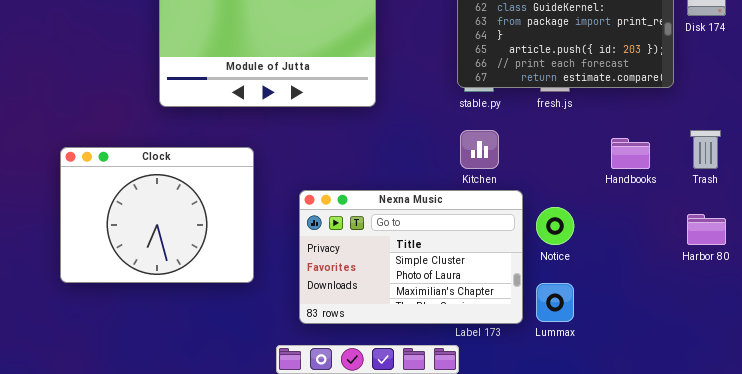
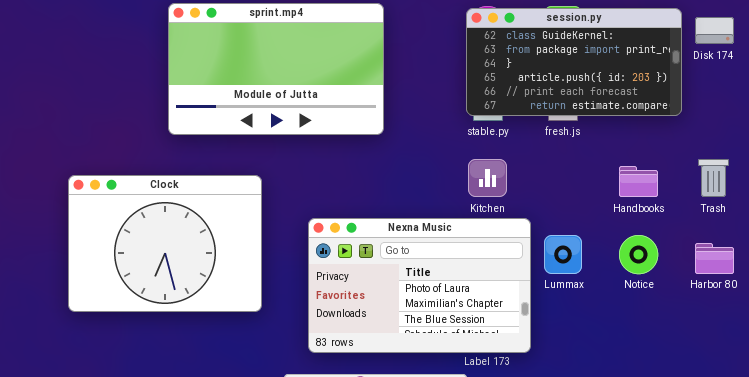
Nexna Music: [299,190,523,324] -> [308,218,531,353], scrolled down 1 row
Notice: [536,207,574,245] -> [619,235,658,274], moved
Lummax: [536,283,574,322] -> [544,235,582,274], moved

